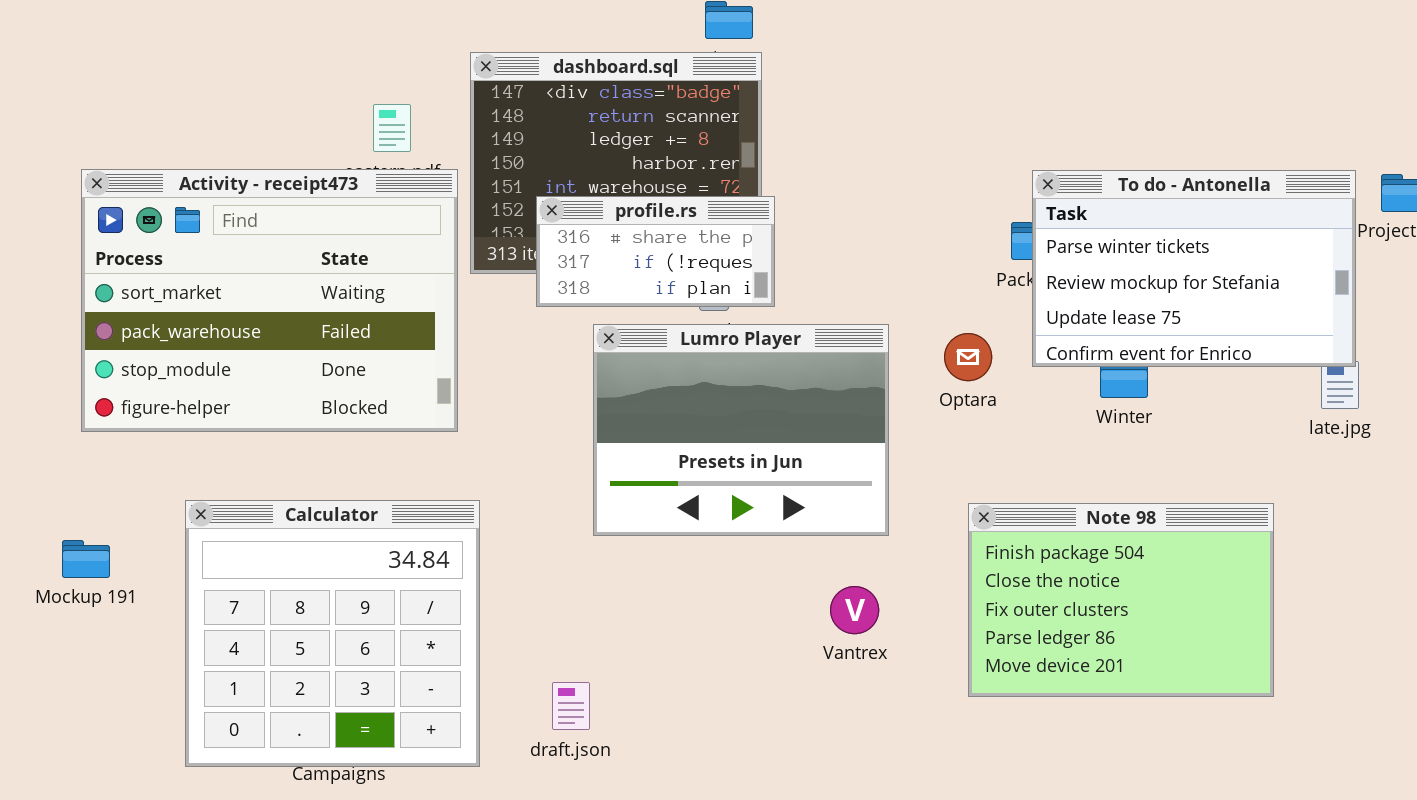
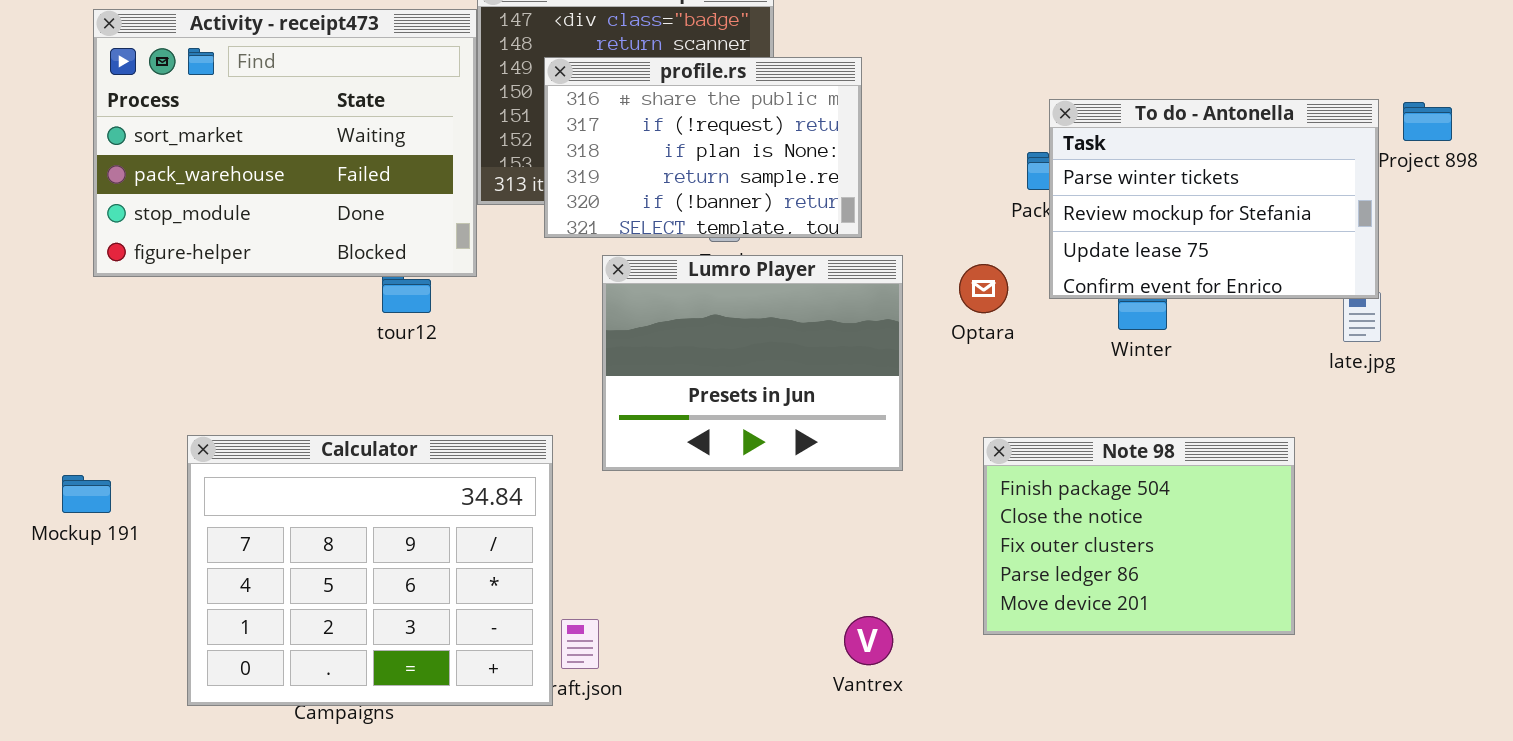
Activity - receipt473: [81,169,458,432] -> [93,9,477,277], moved
profile.rs: [536,196,775,307] -> [544,57,862,238], resized
Calculator: [185,500,480,767] -> [187,435,553,706], resized
Vantrex: [830,586,879,634] -> [844,616,893,665], moved

